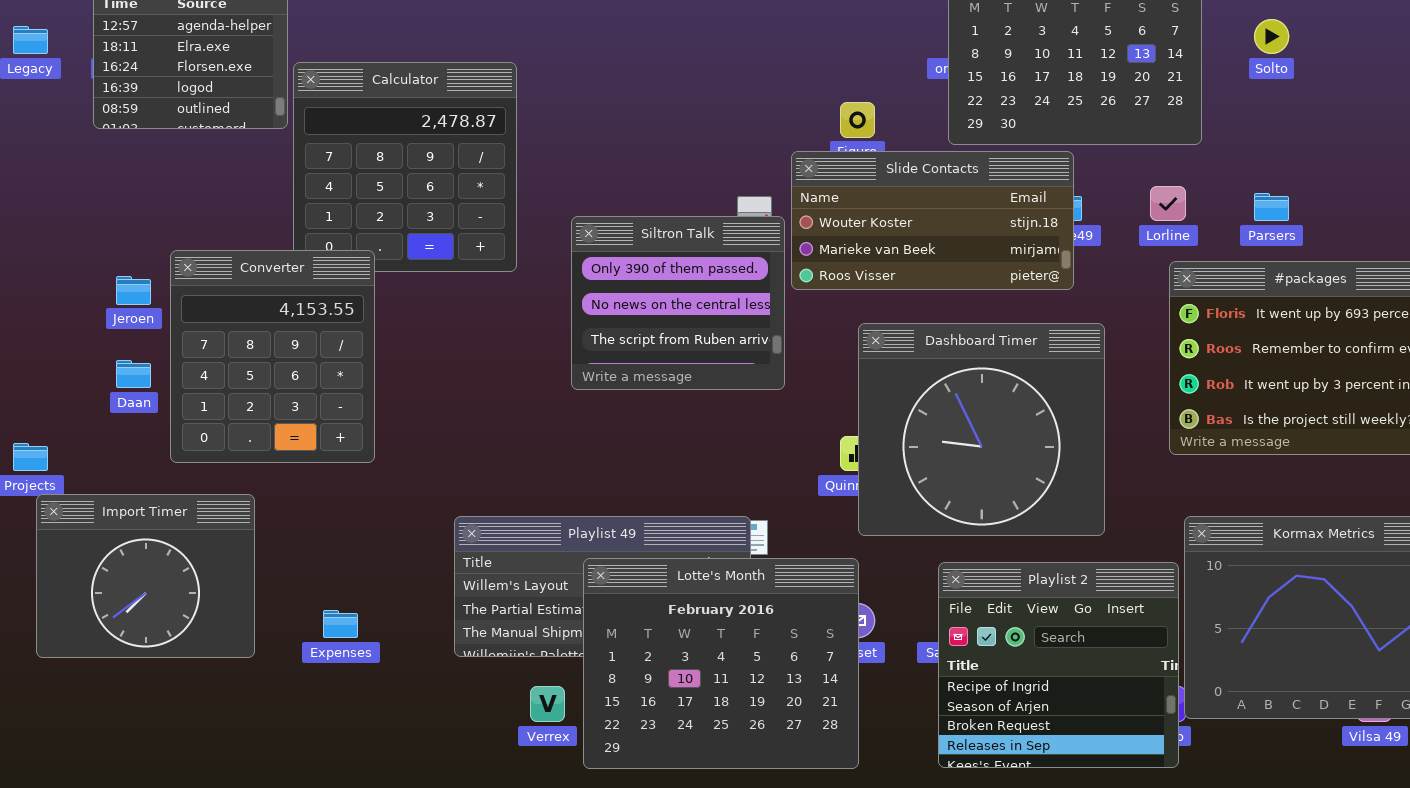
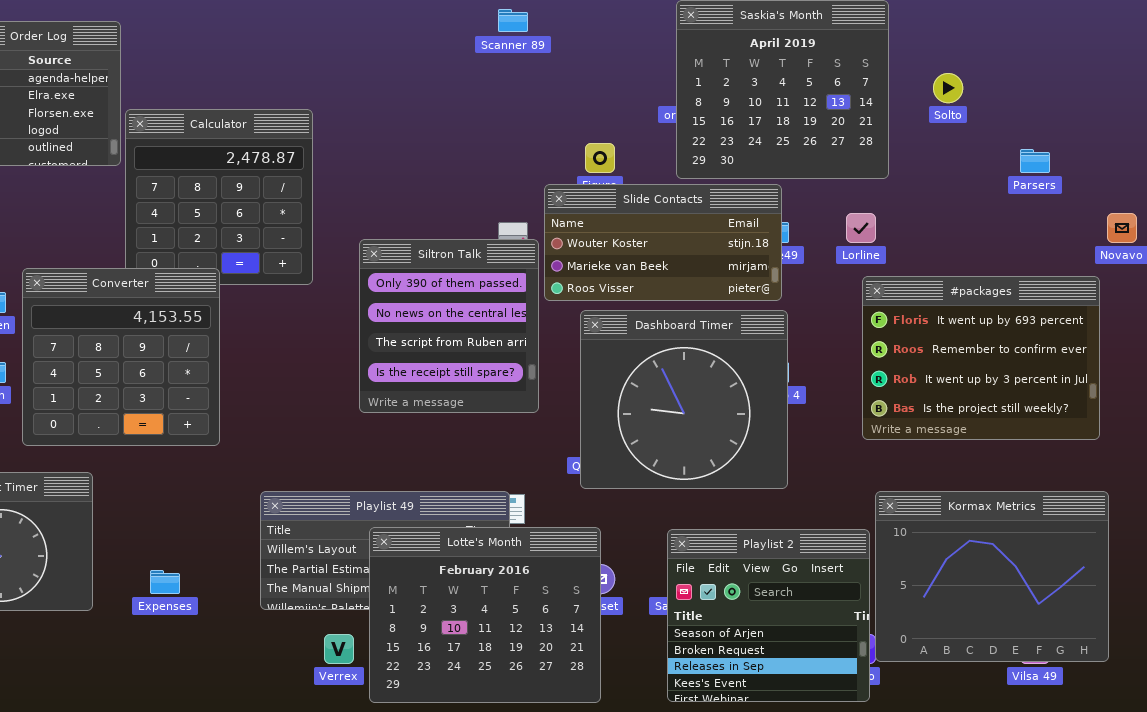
Parsers: [1254,193,1289,221] -> [1020,149,1050,173], moved
Siltron Talk: [571,216,785,390] -> [359,239,539,413], resized
Converter: [170,250,375,463] -> [22,268,220,446], resized
Dashboard Timer: [858,323,1105,536] -> [580,310,788,489], moved
Playlist 2: [938,562,1179,768] -> [667,529,870,702], scrolled down 1 row

